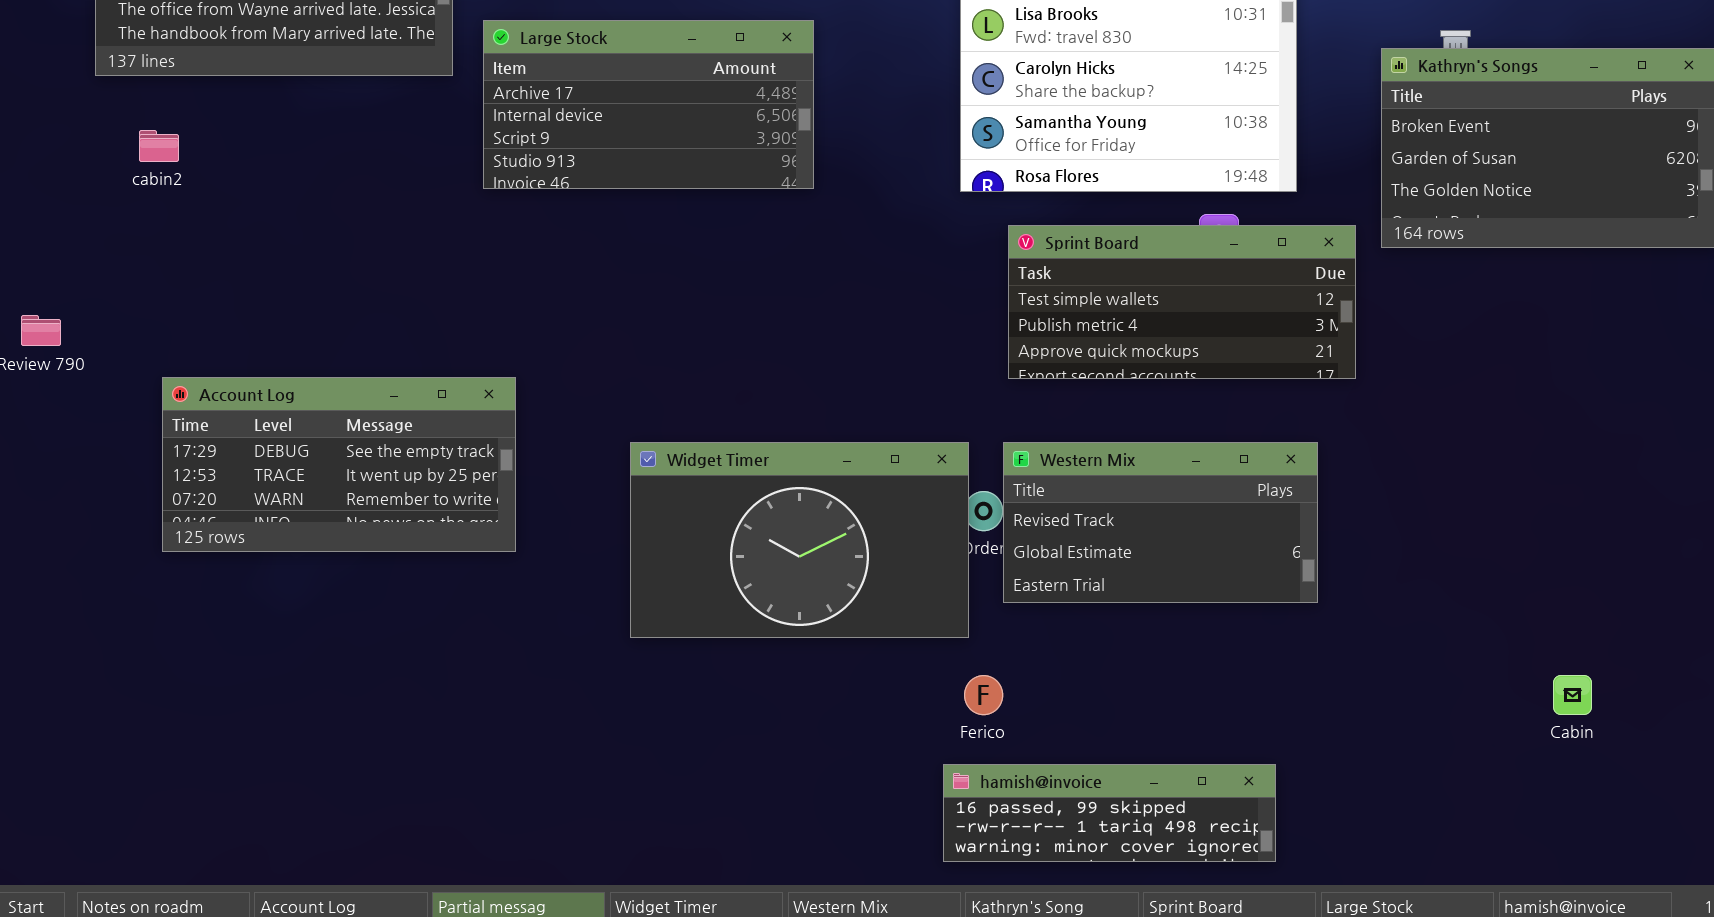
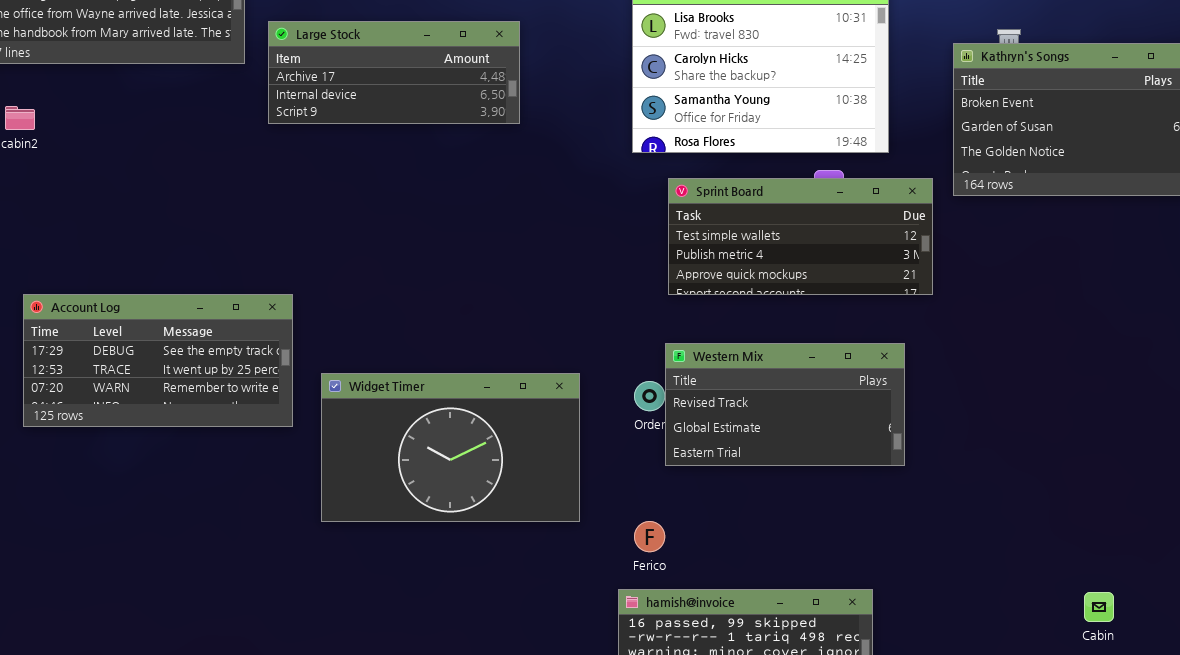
Large Stock: [483,20,814,189] -> [268,21,520,124], resized
Widget Timer: [630,442,969,638] -> [321,373,580,522], moved
Cabin: [1553,675,1592,715] -> [1084,592,1114,622], moved

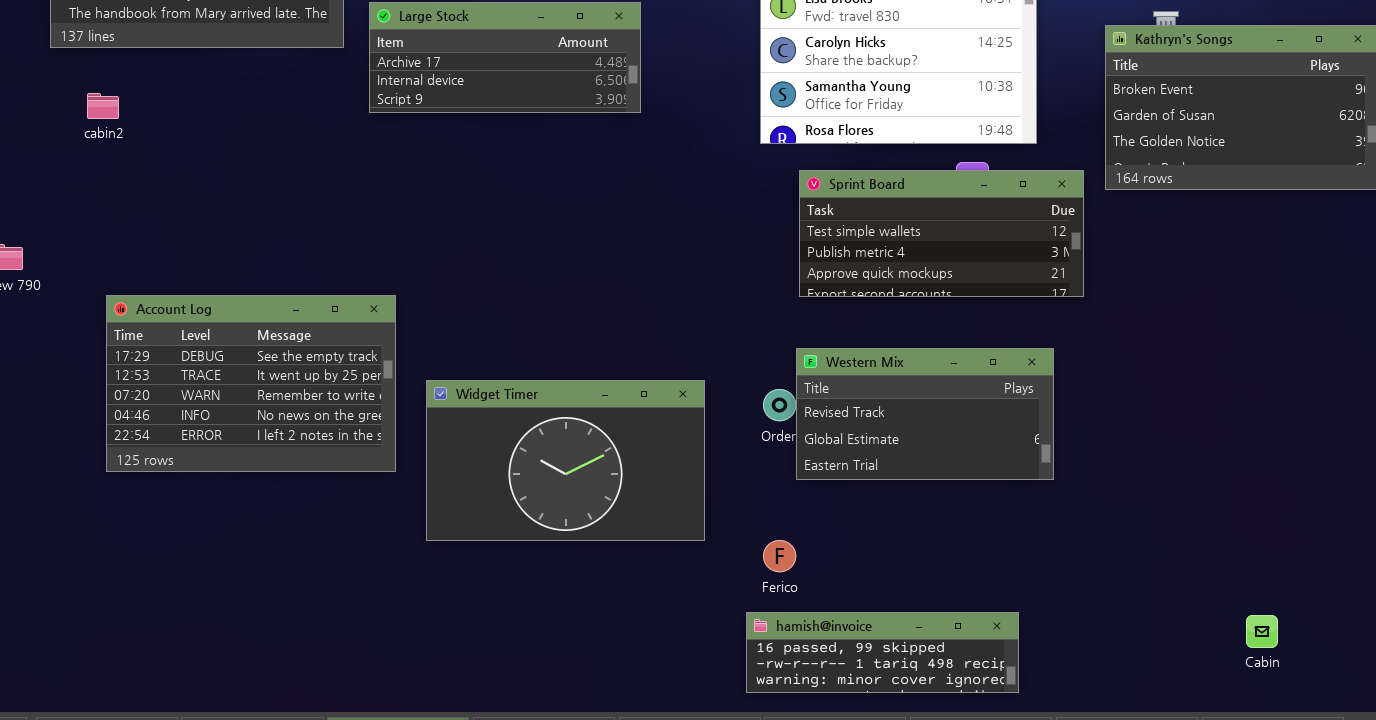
Account Log: [23,294,293,427] -> [106,295,396,472], resized

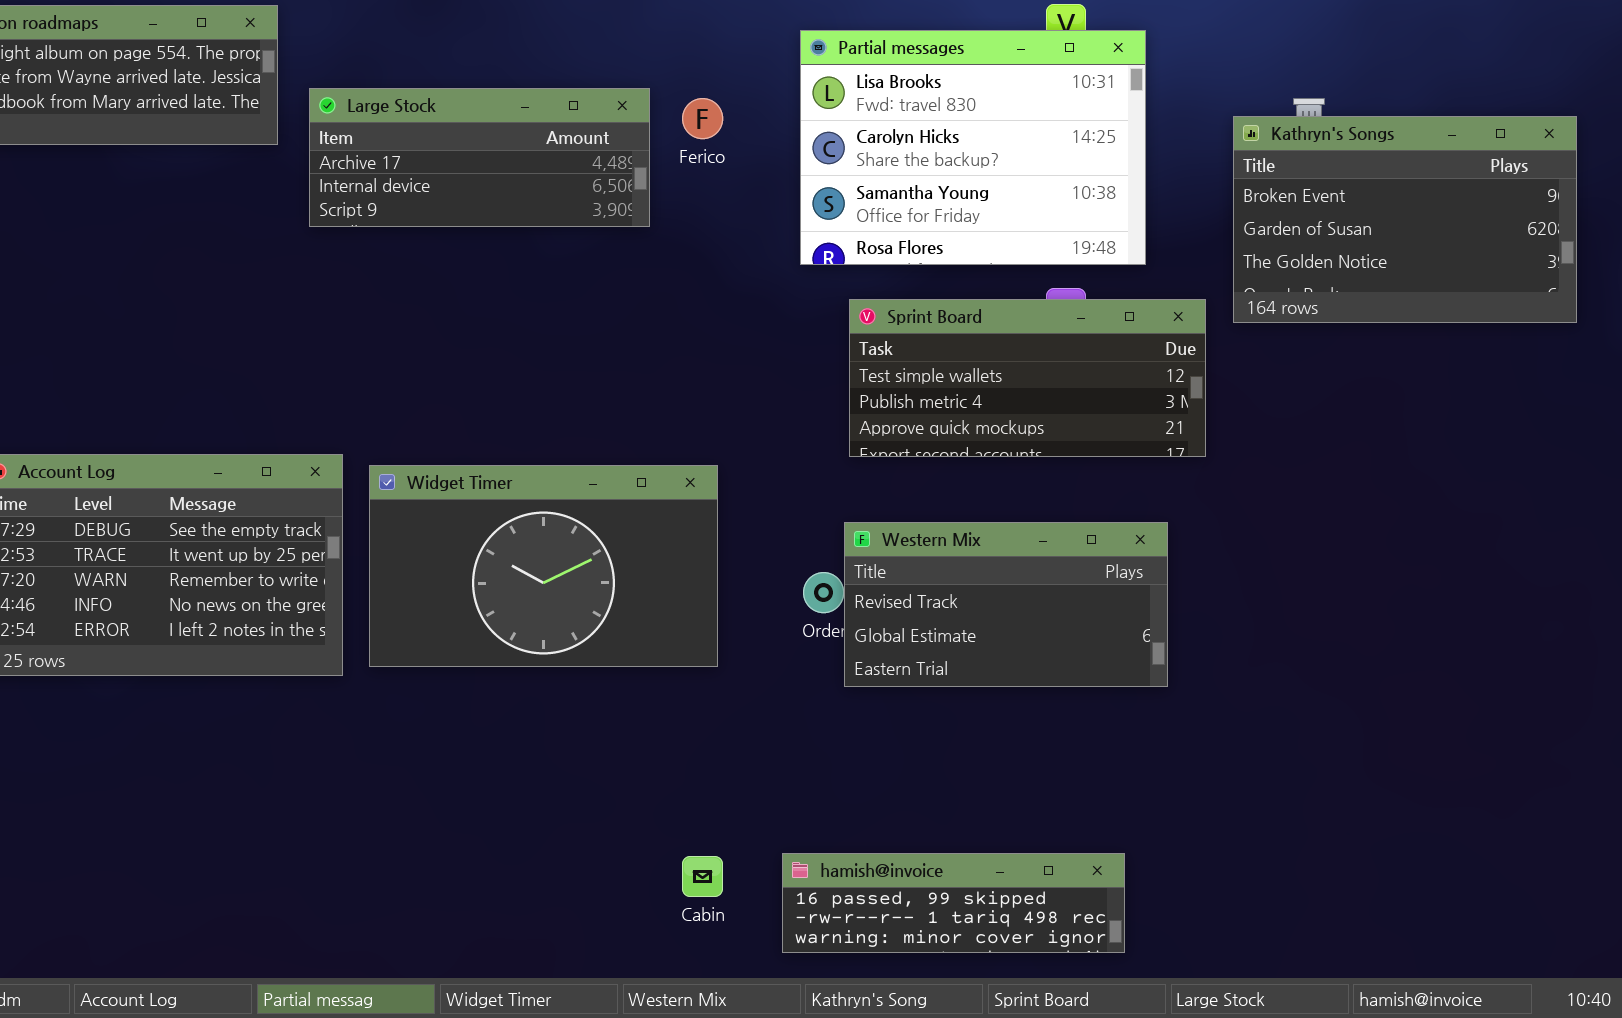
Widget Timer: [426,380,705,541] -> [369,465,718,667], moved
Ferico: [763,540,796,572] -> [682,98,723,139], moved
Cabin: [1246,615,1278,648] -> [682,856,723,897], moved

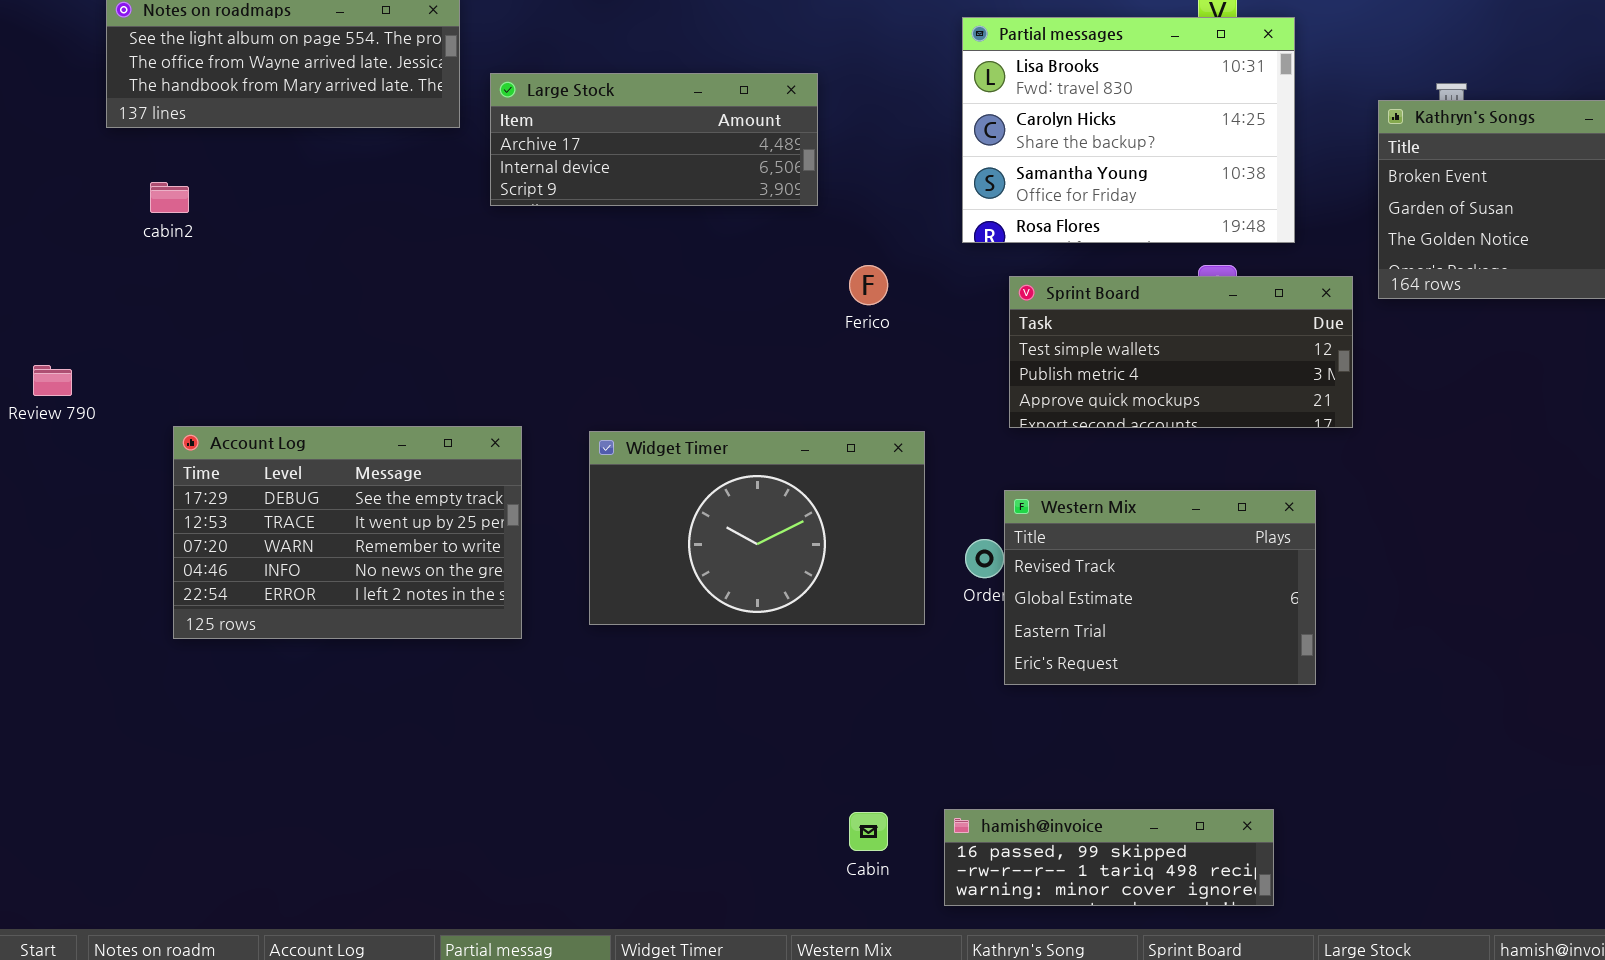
Ferico: [682,98,723,139] -> [849,265,888,305], moved
Widget Timer: [369,465,718,667] -> [589,431,925,625], moved
Western Mix: [844,522,1168,687] -> [1004,490,1316,685], resized

